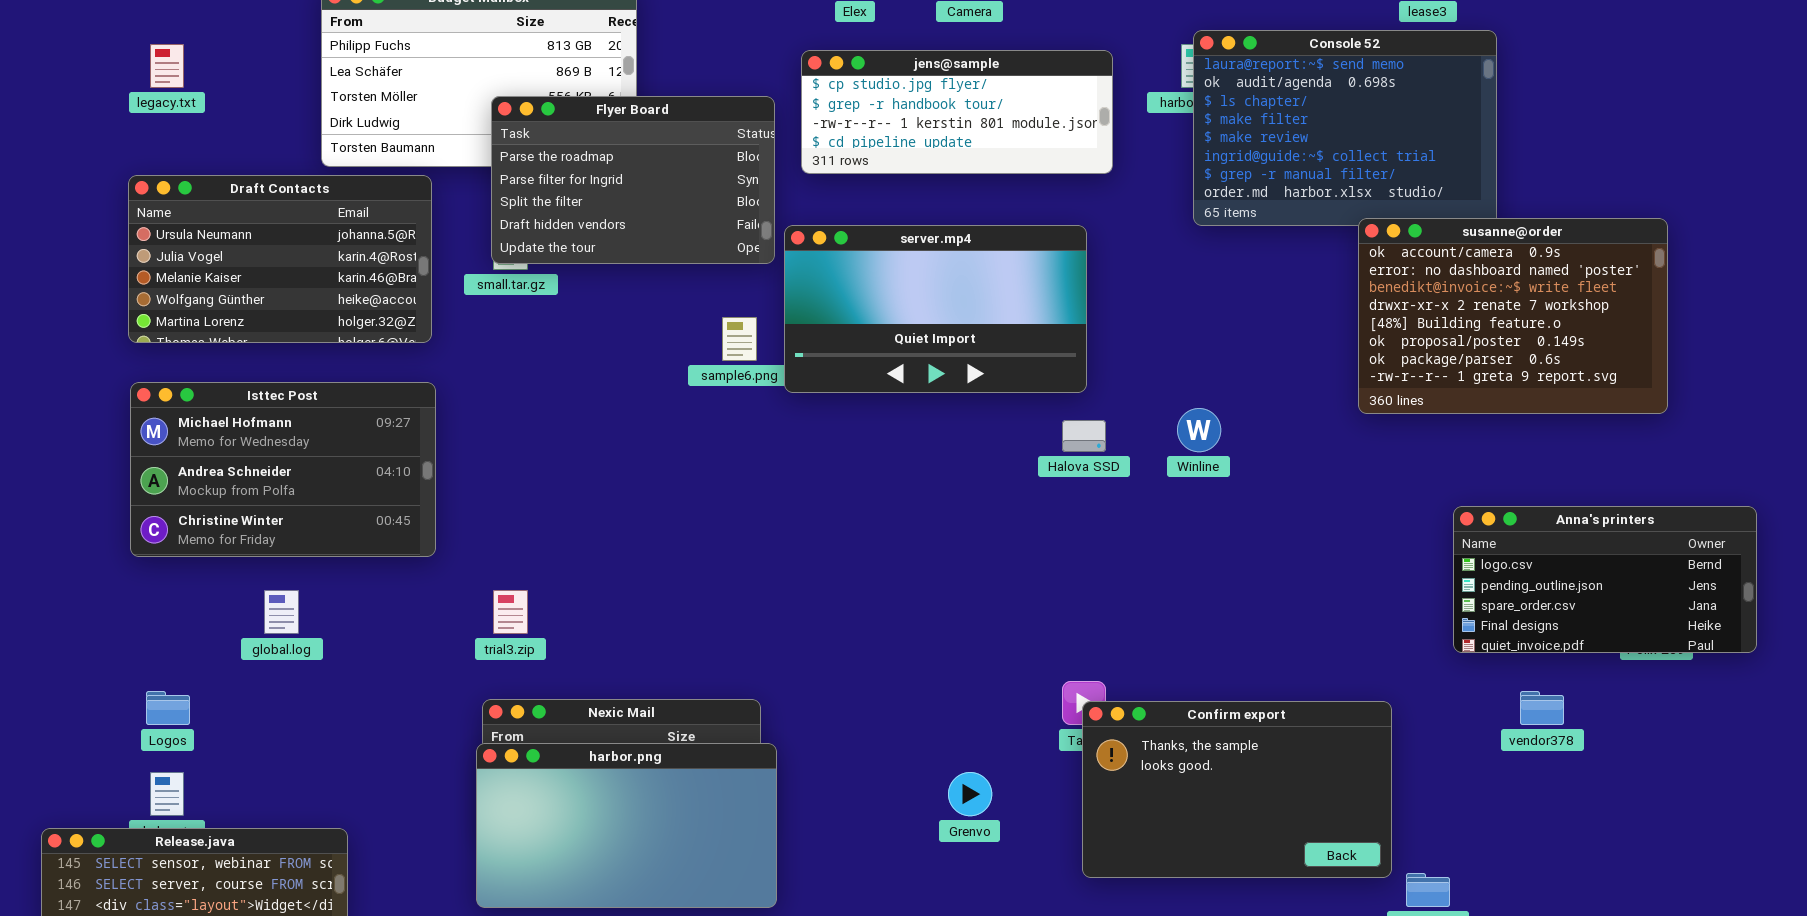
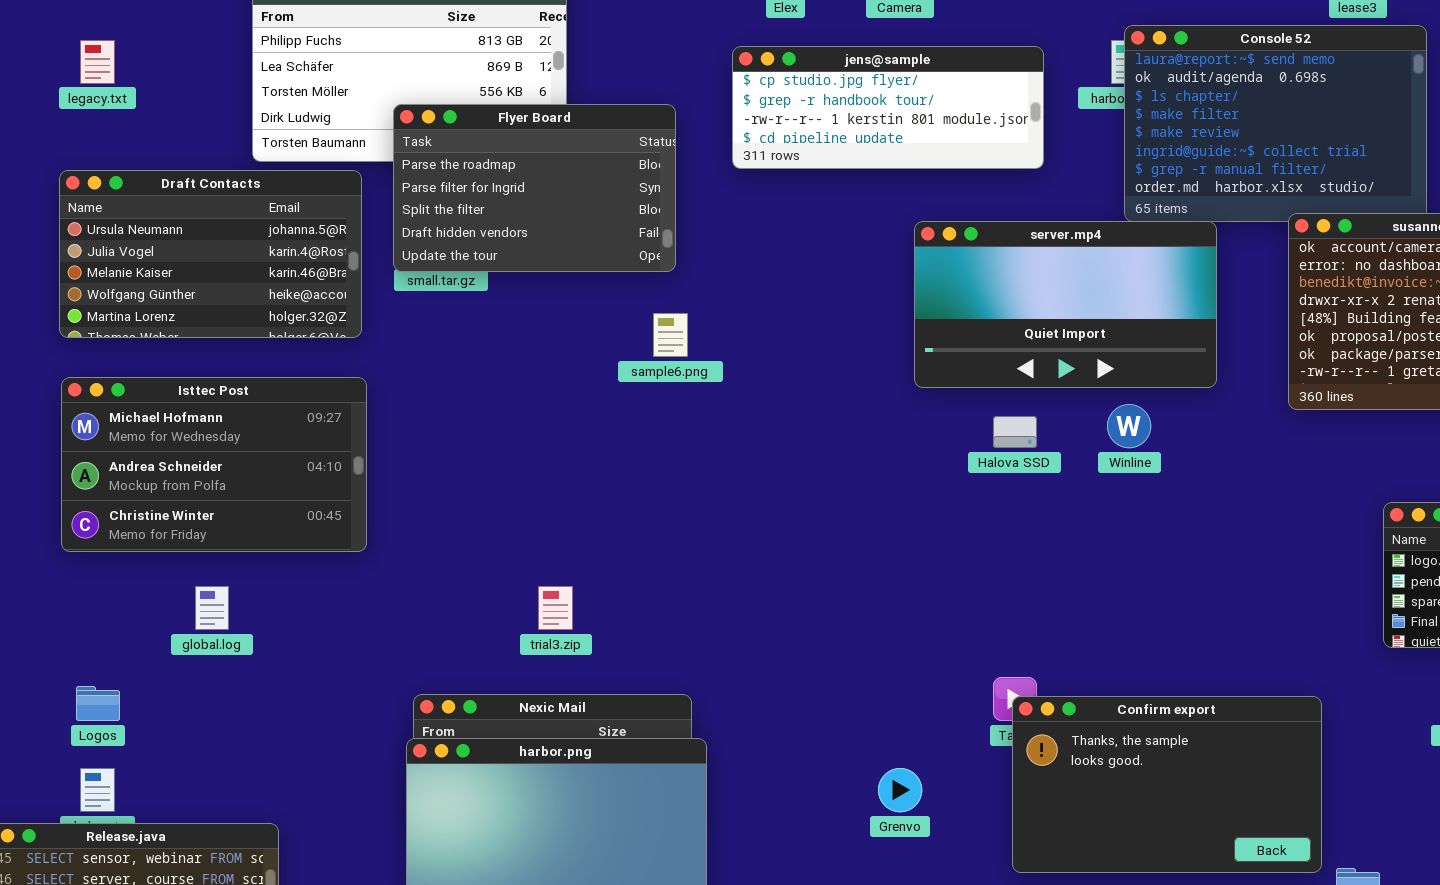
Flyer Board: [491,96,775,264] -> [393,104,676,272], moved
server.mp4: [784,225,1087,393] -> [914,221,1217,388], moved
trial3.zip: [493,590,528,634] -> [538,586,573,630], moved

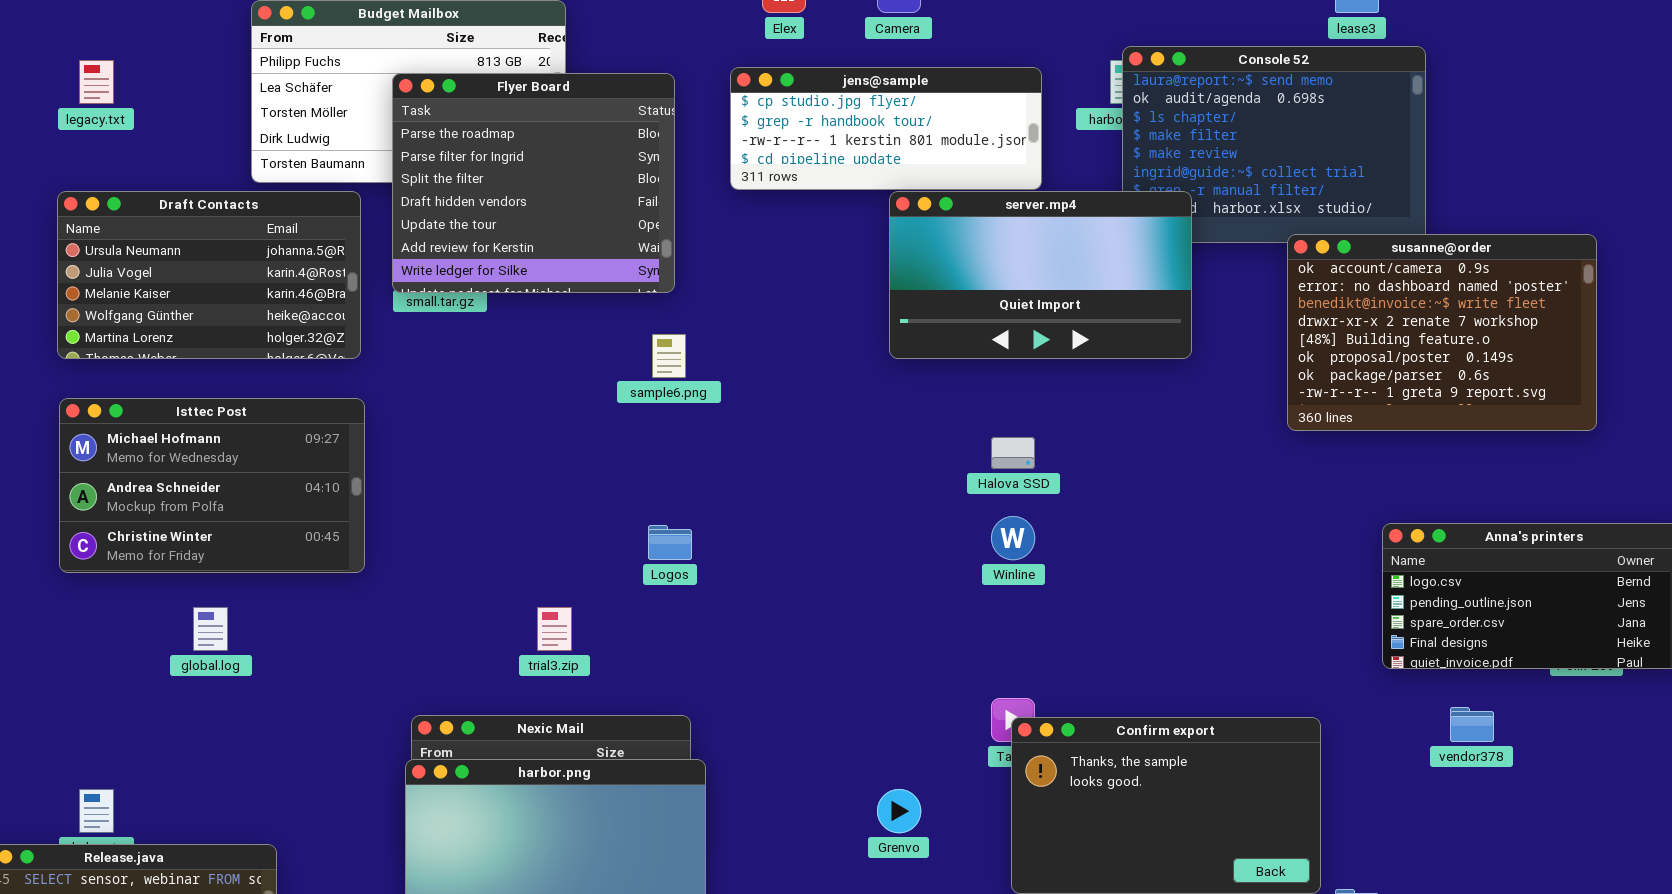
Flyer Board: [393,104,676,272] -> [392,73,675,293], resized
server.mp4: [914,221,1217,388] -> [889,191,1192,359], moved
Winline: [1107,404,1151,448] -> [991,516,1035,560], moved
Logos: [76,686,120,721] -> [648,525,692,560], moved

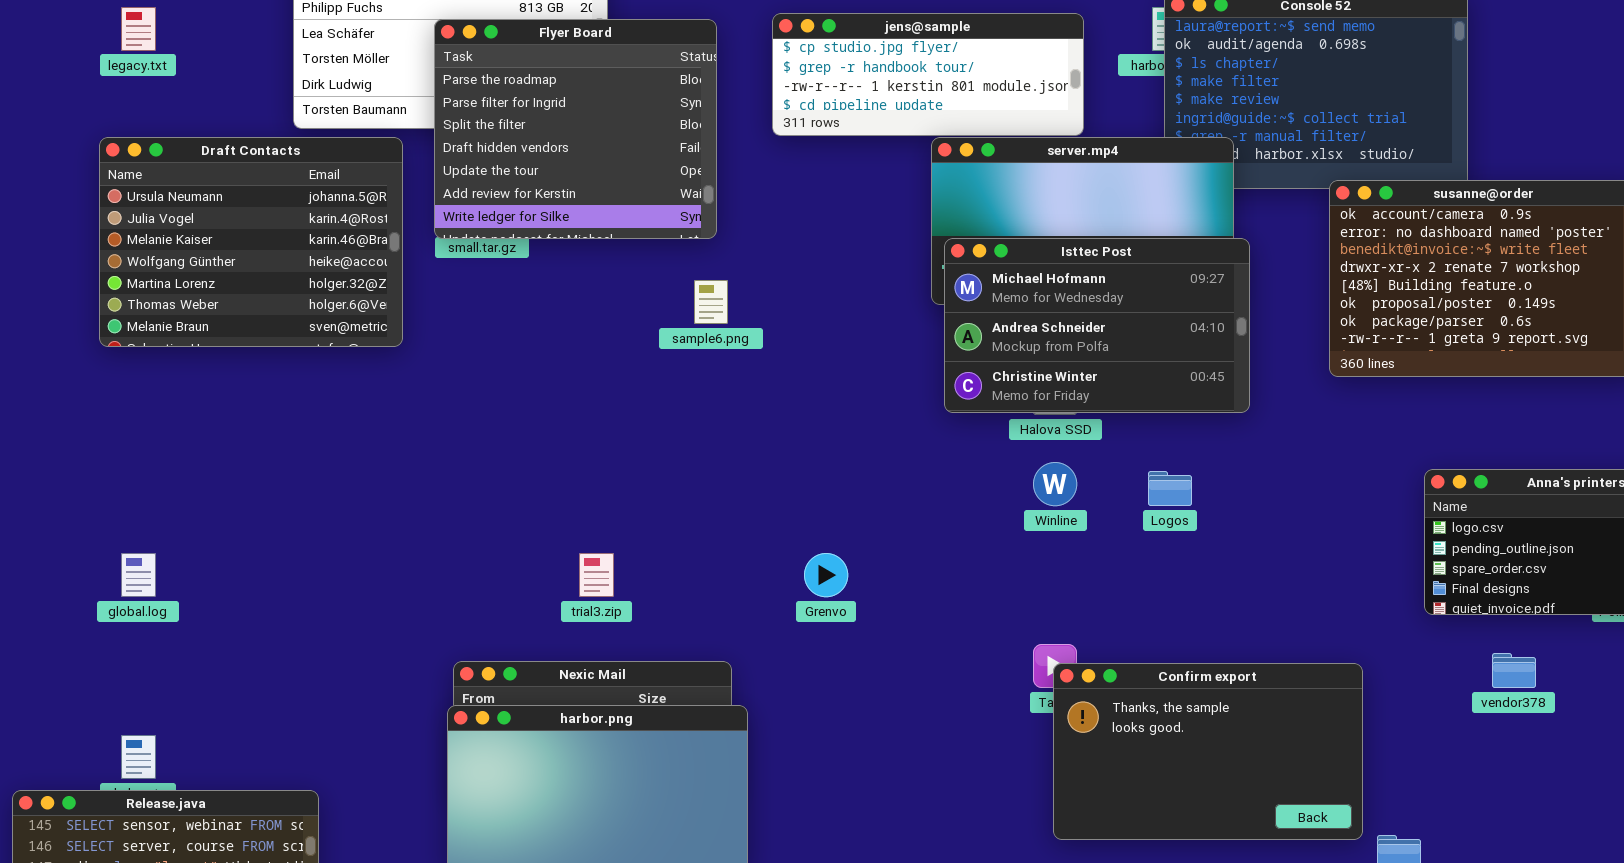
Draft Contacts: [57,191,361,359] -> [99,137,403,347], resized
Isttec Post: [59,398,365,573] -> [944,238,1250,413], moved
Logos: [648,525,692,560] -> [1148,471,1192,506], moved
global.log: [193,607,228,651] -> [121,553,156,597], moved
Grenvo: [877,789,921,833] -> [804,553,848,597], moved

